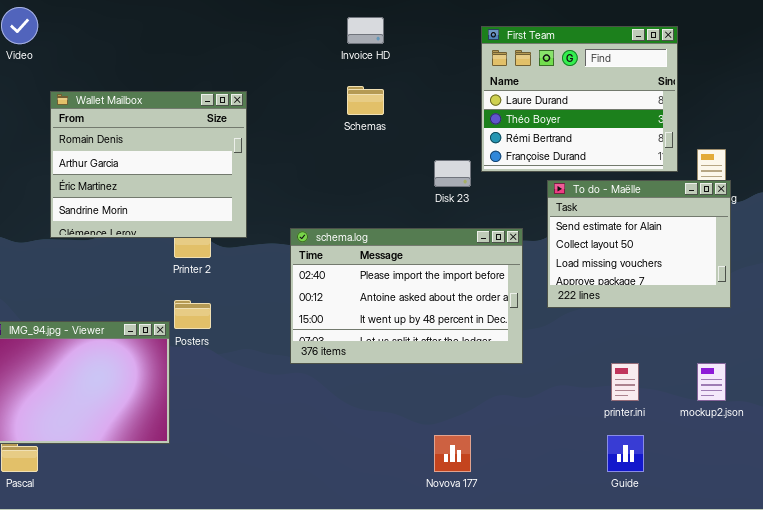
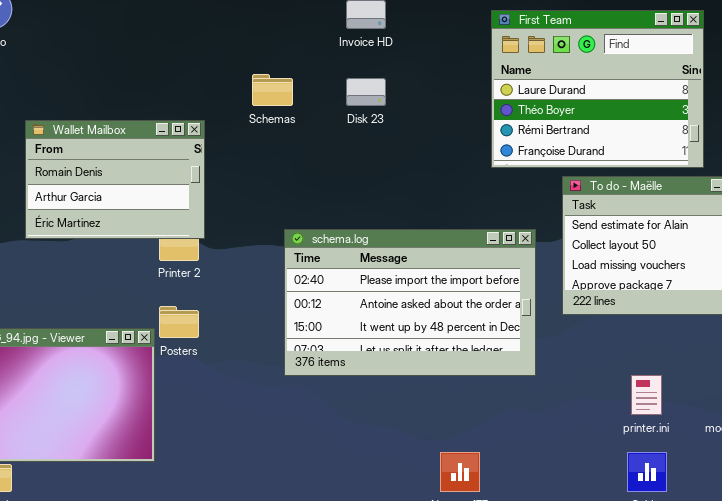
Schemas: [347,86,384,115] -> [252,74,293,106], moved
Wallet Mailbox: [50,91,247,238] -> [25,120,205,239], resized
Disk 23: [434,160,471,187] -> [346,78,386,106], moved

